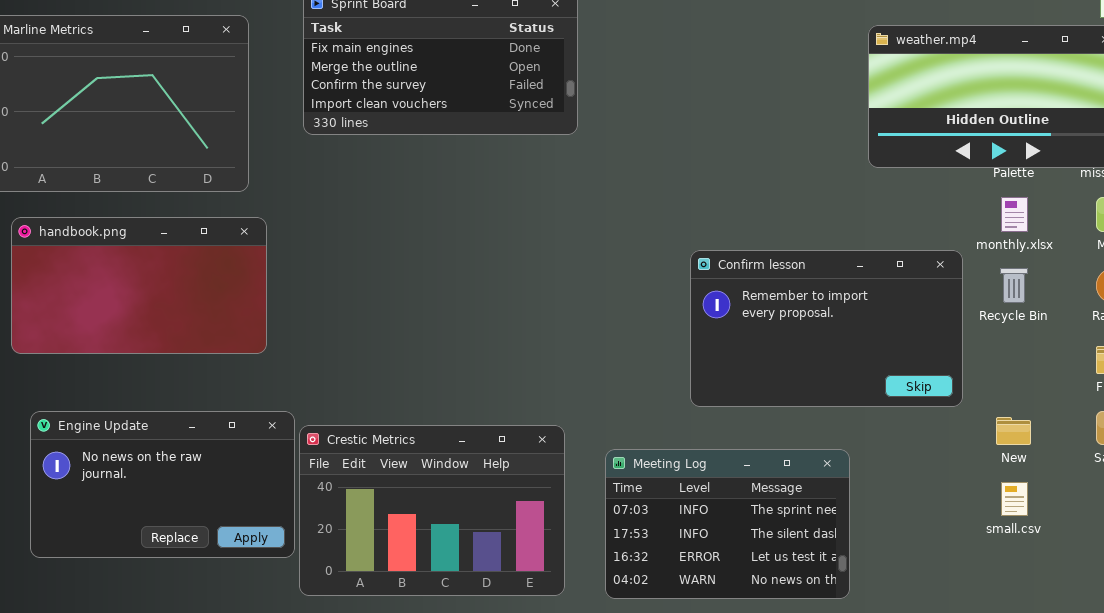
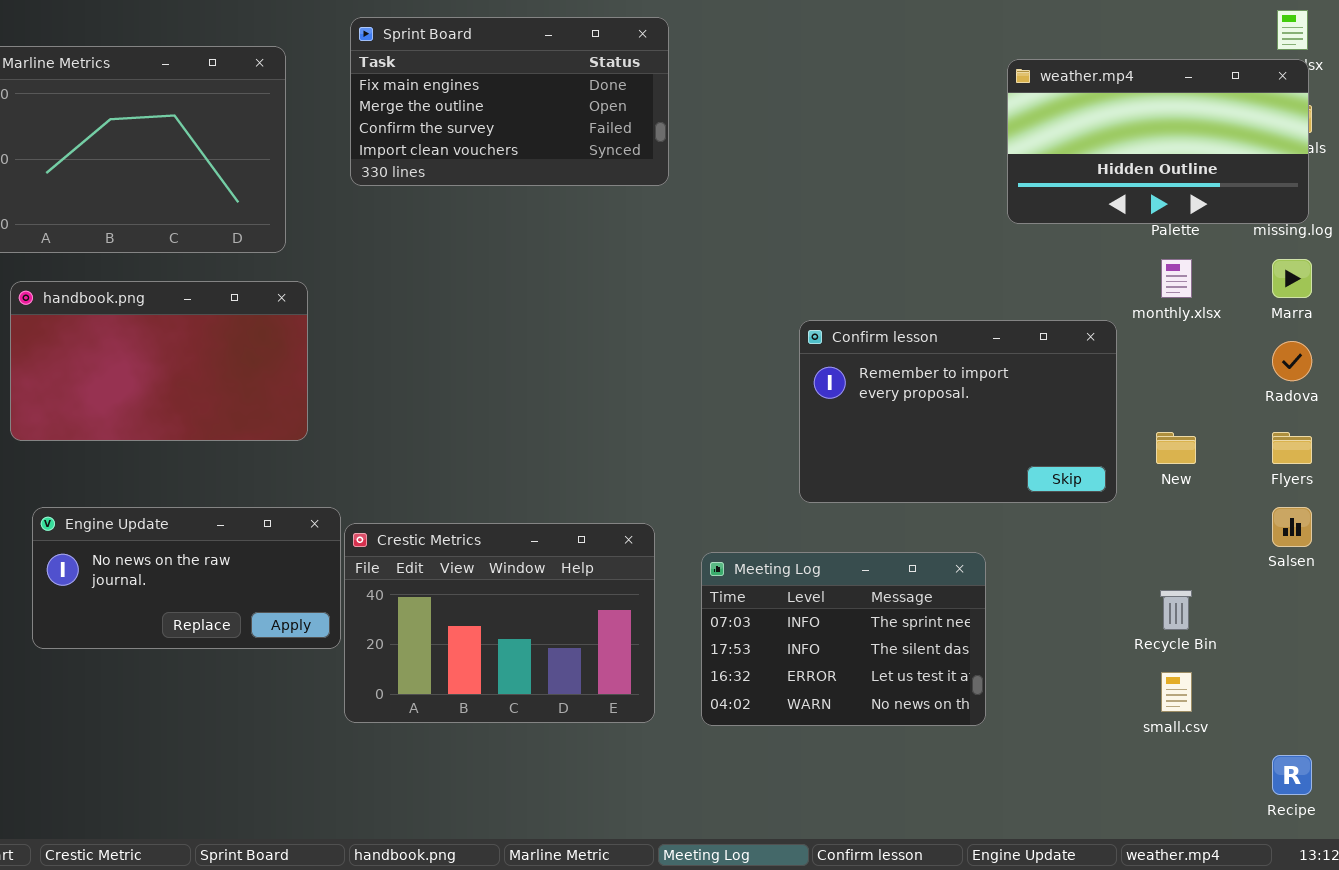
Recycle Bin: [1000,268,1028,303] -> [1160,590,1192,630], moved
Engine Update: [30,411,295,558] -> [32,507,341,649], resized
New: [996,417,1031,445] -> [1156,432,1196,464], moved
small.csv: [1001,482,1028,516] -> [1161,672,1192,712], moved

